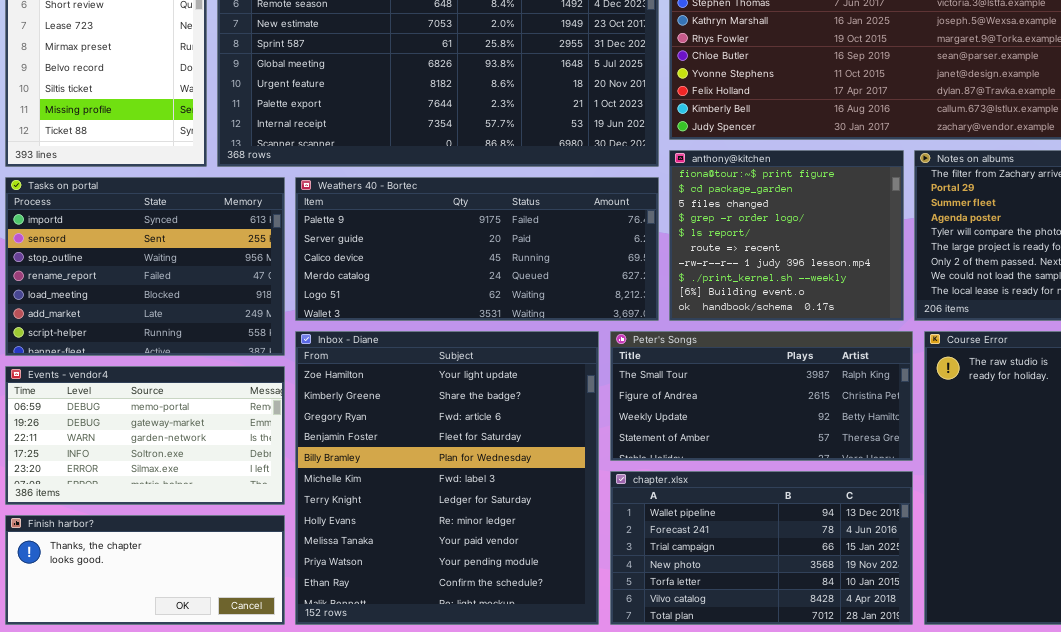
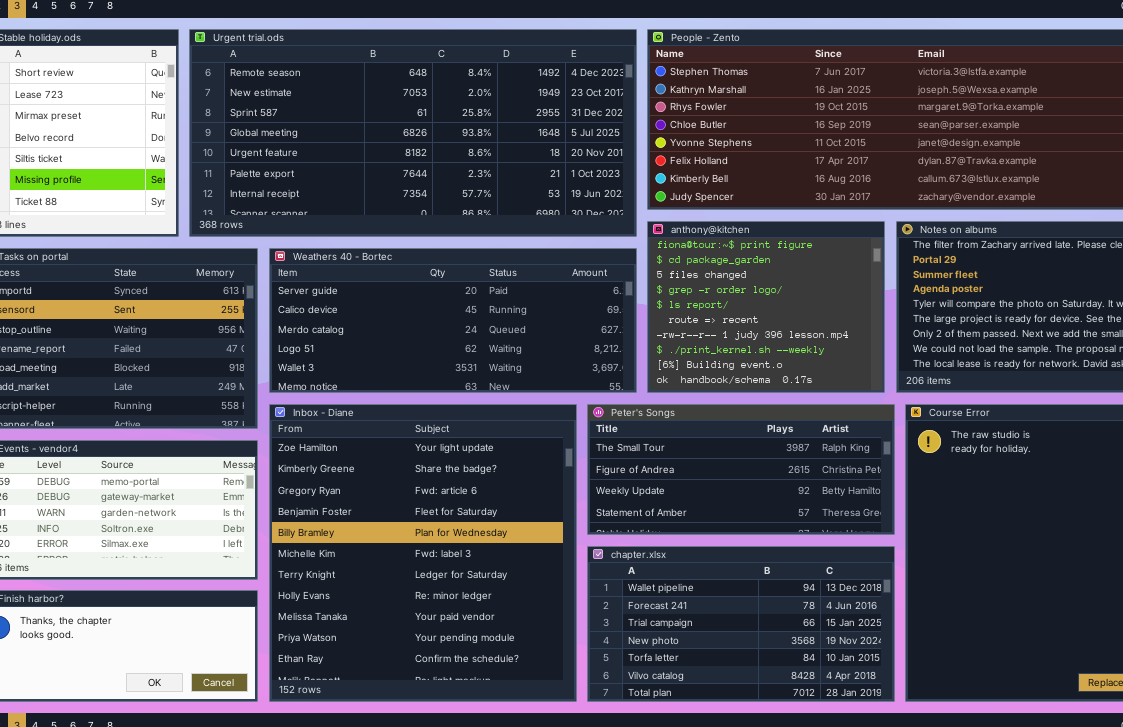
Weathers 40 - Bortec: [295,177,659,321] -> [269,248,637,393], scrolled down 1 row

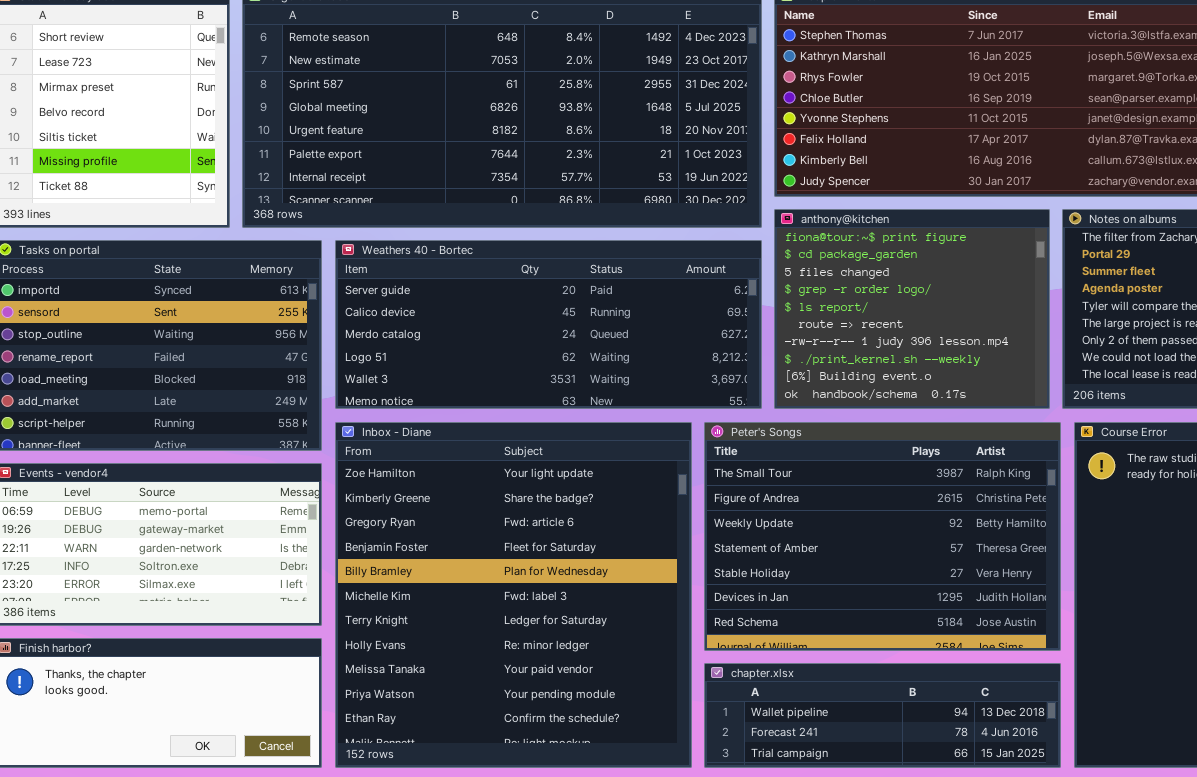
Peter's Songs: [587,404,895,535] -> [704,422,1061,651], resized
chapter.xlsx: [587,546,895,702] -> [704,663,1061,768], resized

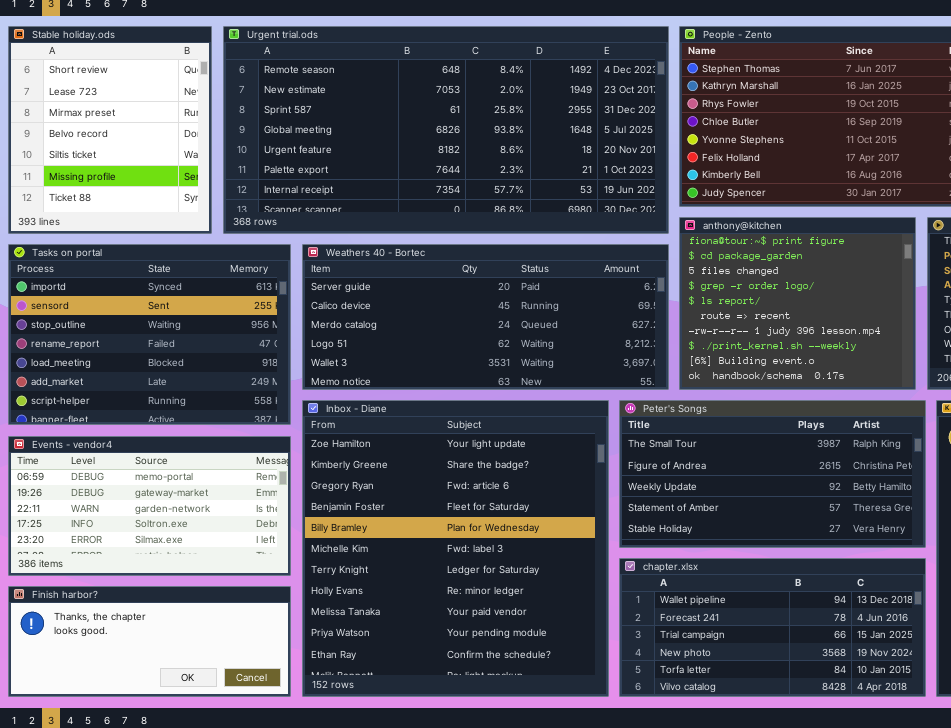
Peter's Songs: [704,422,1061,651] -> [619,400,926,548], resized
chapter.xlsx: [704,663,1061,768] -> [619,558,926,697], resized

